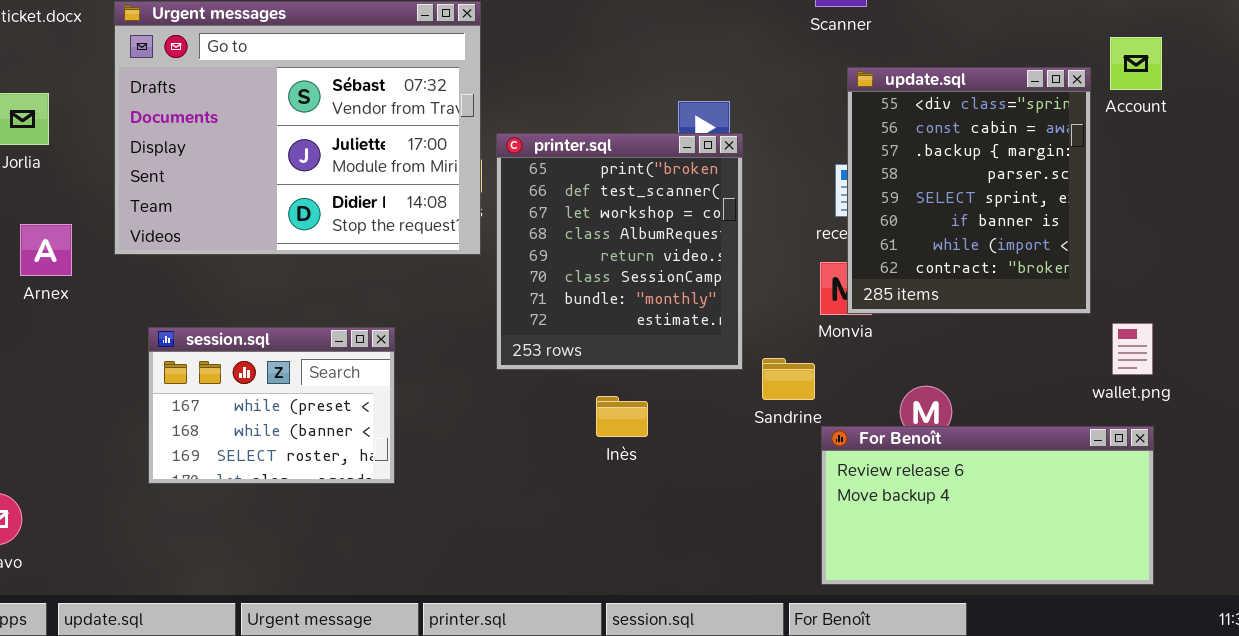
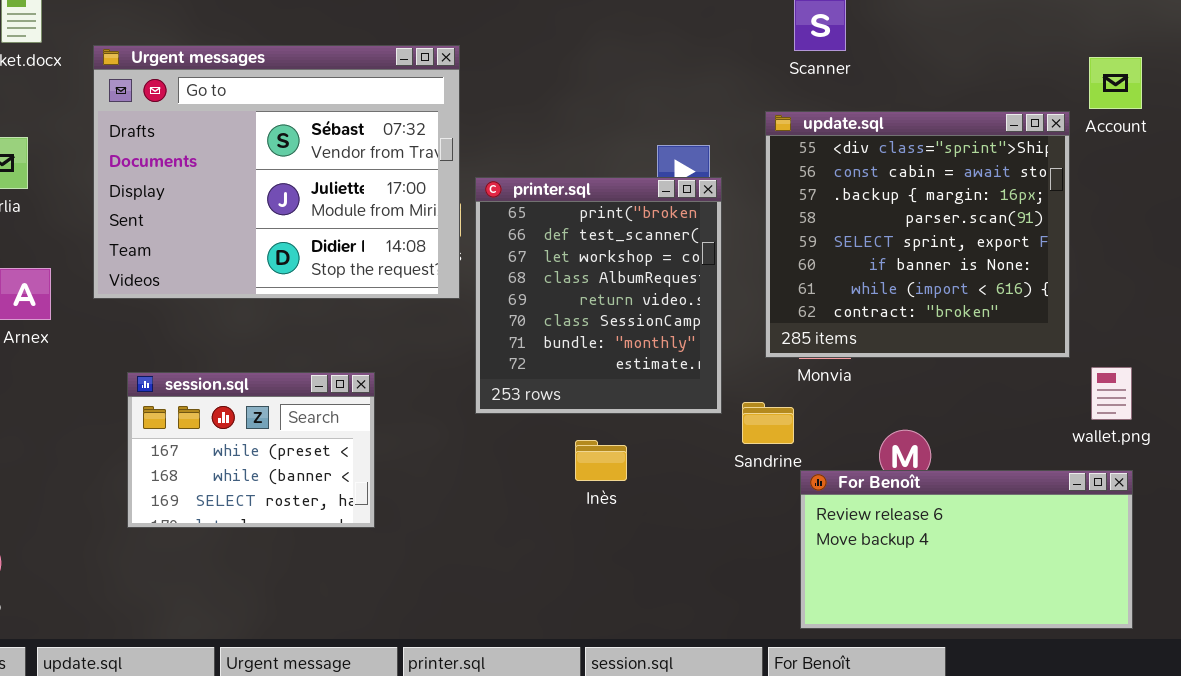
Account: [1110,37,1162,90] -> [1089,57,1142,109], moved
update.sql: [847,67,1091,314] -> [765,111,1070,358], resized

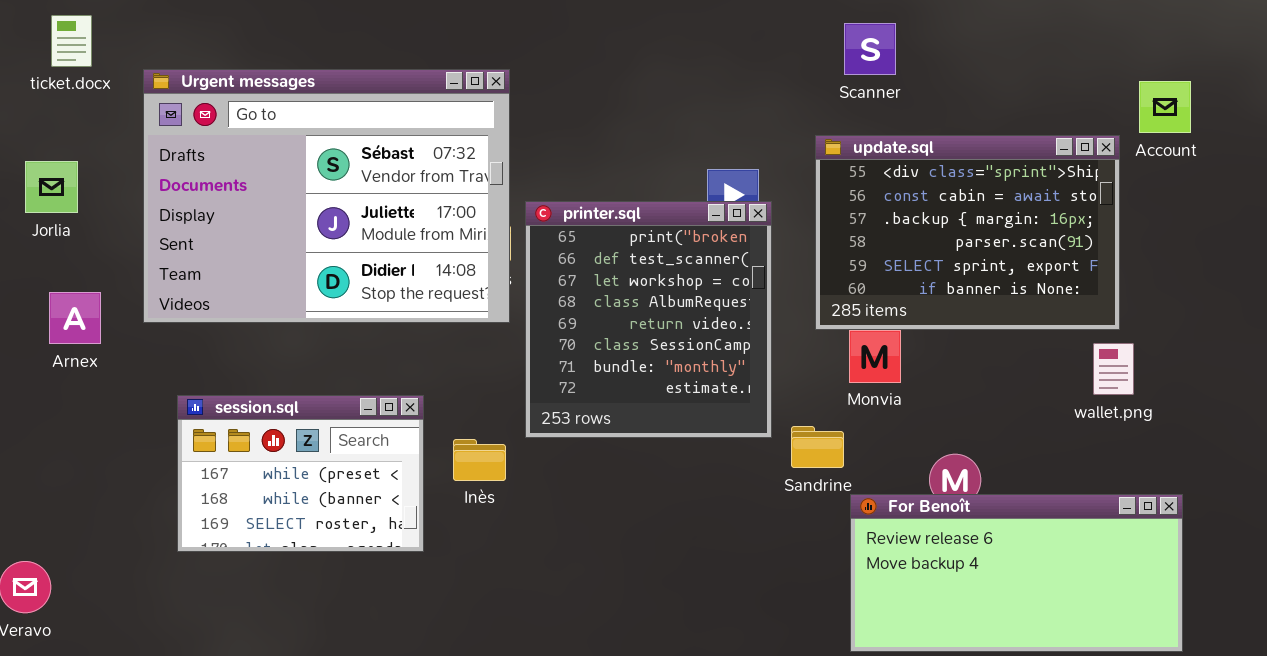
update.sql: [765,111,1070,358] -> [815,135,1120,330], resized
wallet.png: [1091,367,1132,420] -> [1093,343,1134,395], moved
Inès: [575,440,627,481] -> [453,439,506,481], moved

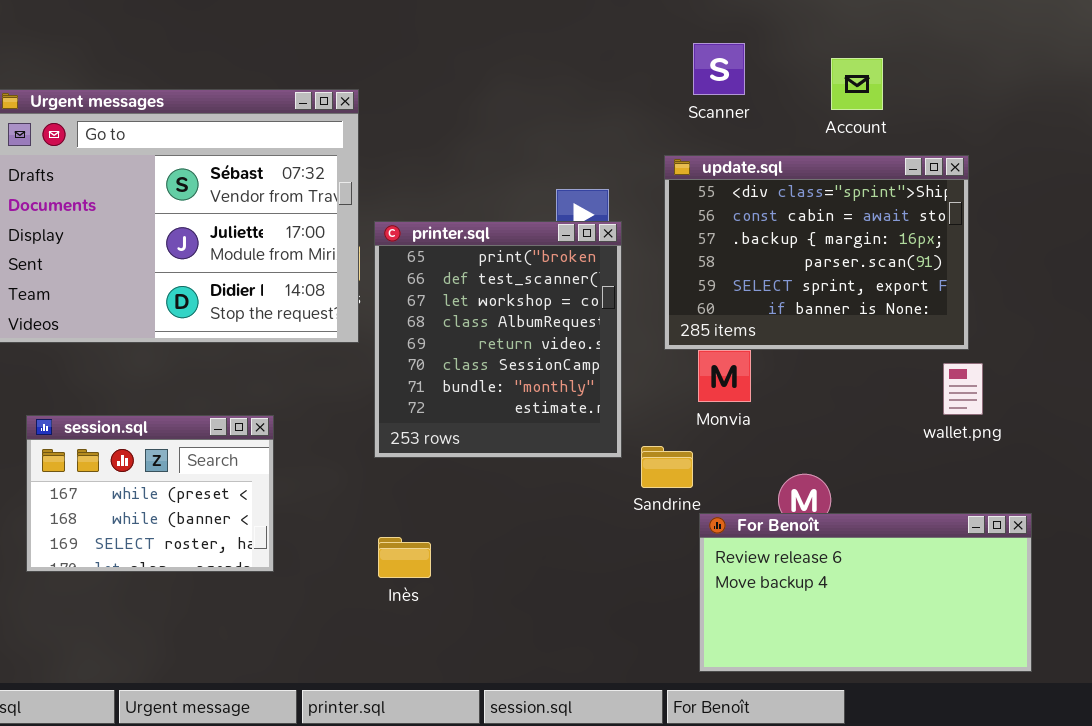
Account: [1139,81,1191,133] -> [831,58,883,110], moved
Inès: [453,439,506,481] -> [378,537,431,578], moved

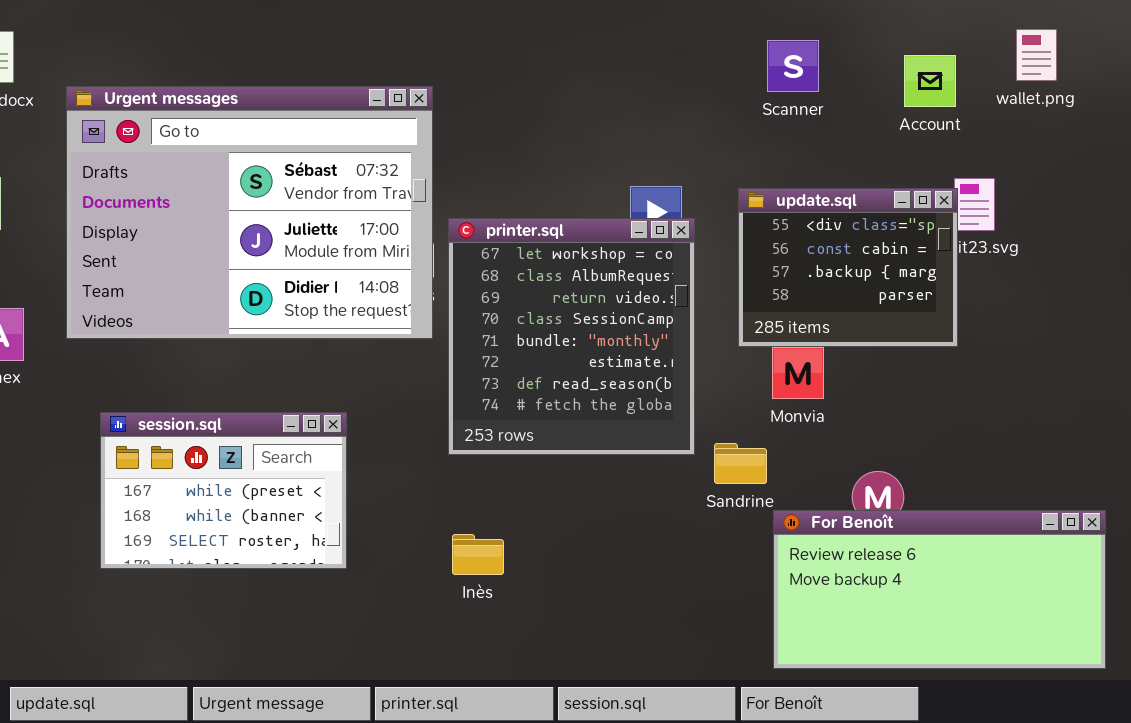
update.sql: [664,155,969,350] -> [738,188,958,347], resized
printer.sql: [374,221,622,458] -> [448,218,695,455], scrolled down 2 rows
wallet.png: [943,363,983,415] -> [1016,29,1057,81], moved

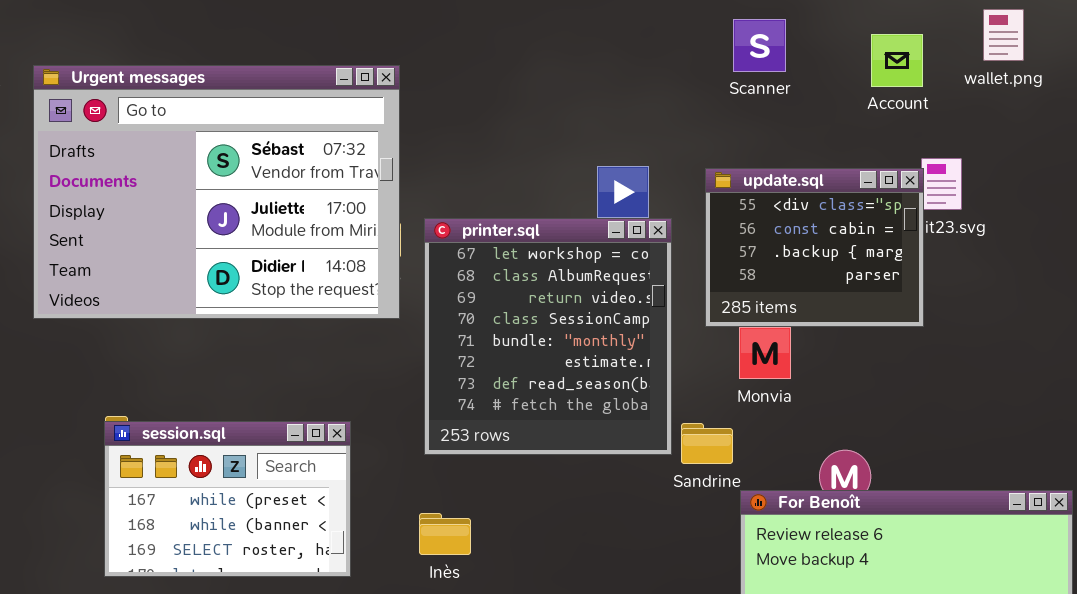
printer.sql: [448,218,695,455] -> [424,218,672,455], moved
session.sql: [100,412,347,569] -> [104,421,351,577], moved

